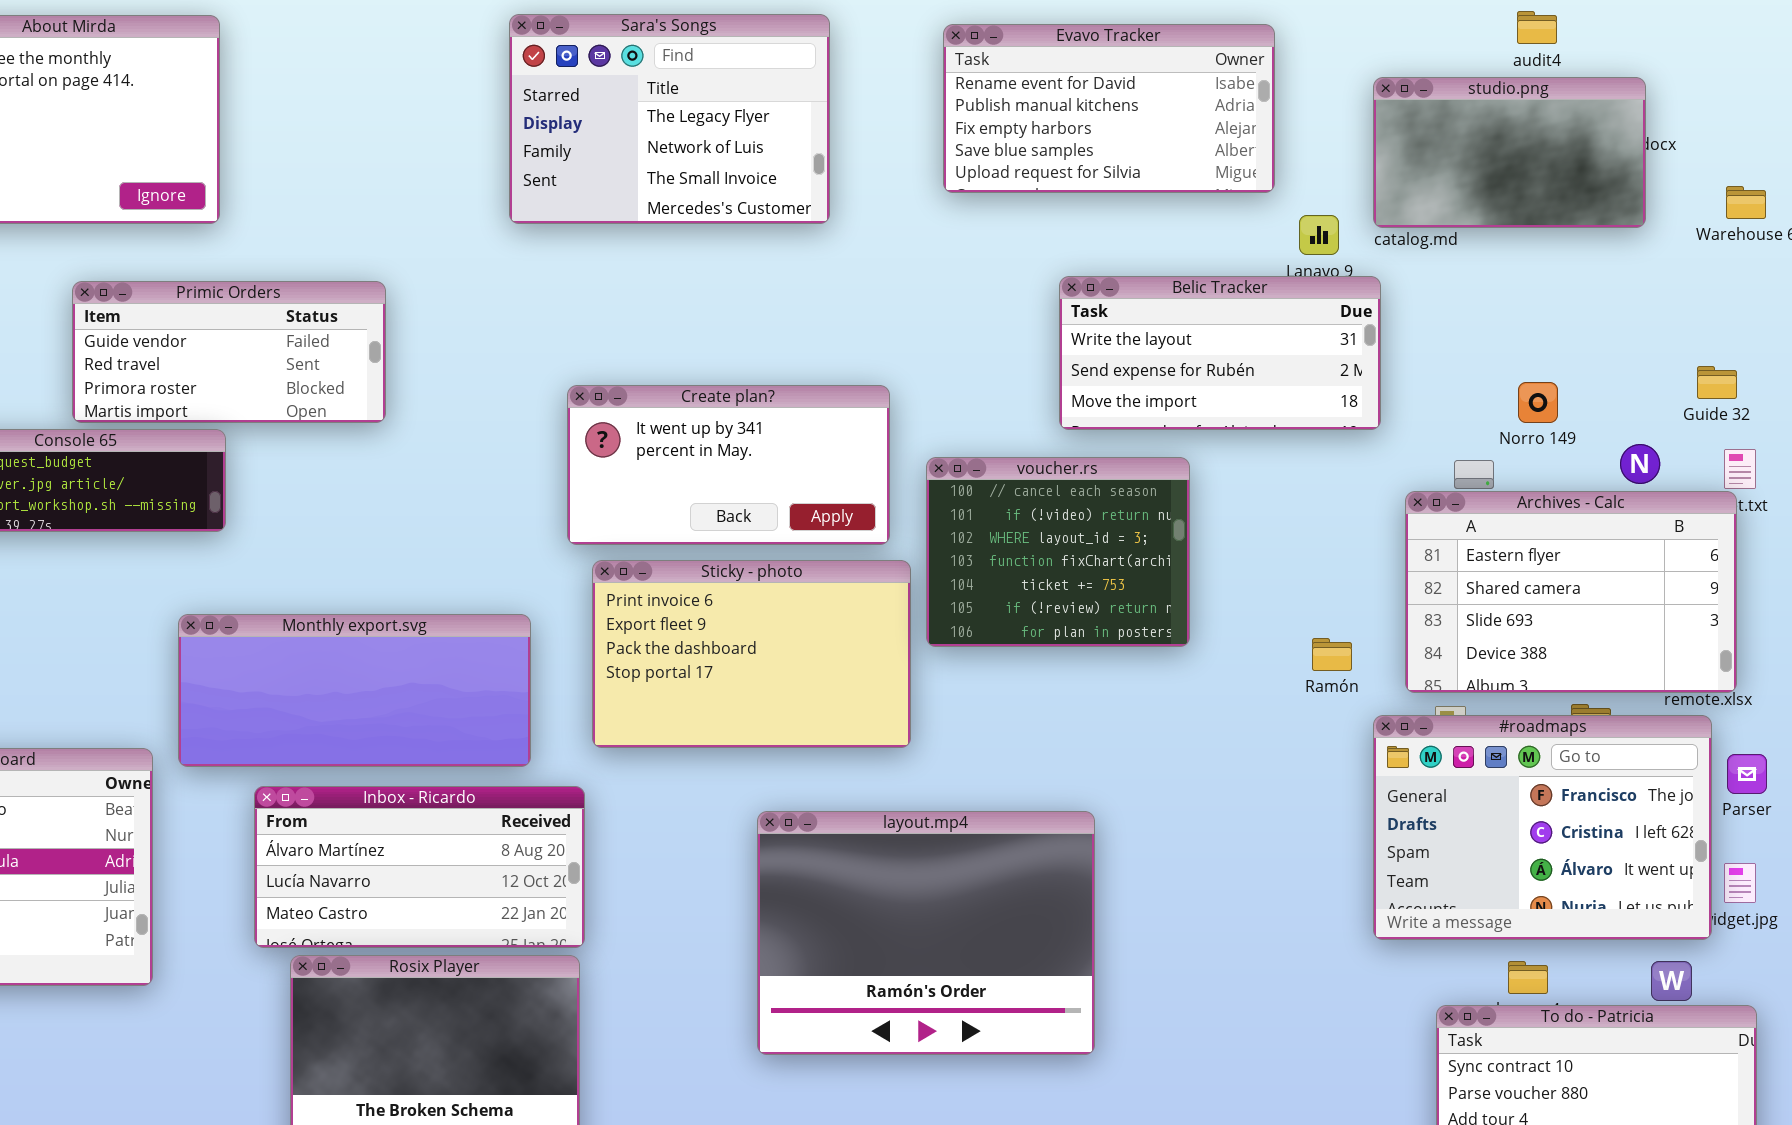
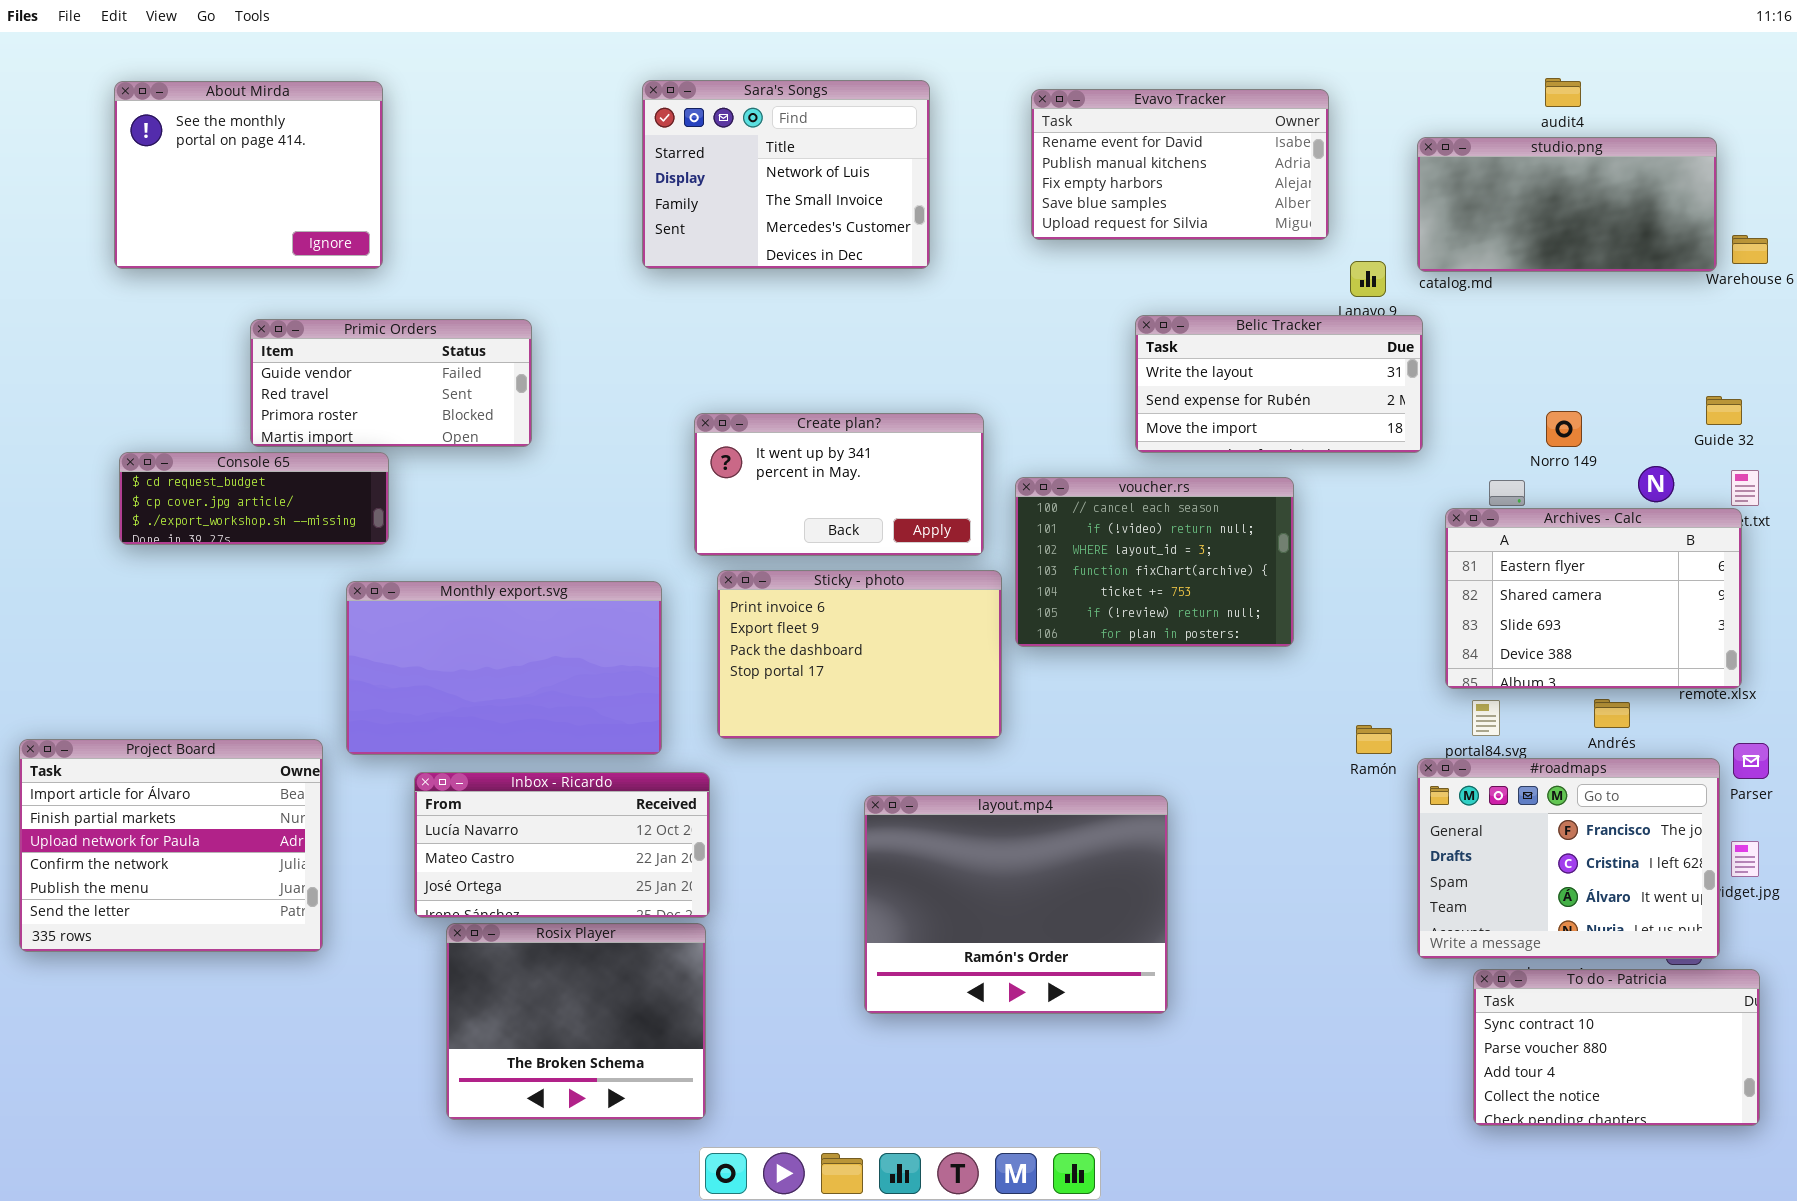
Sara's Songs: [509,14,830,224] -> [642,80,930,269], scrolled down 1 row
studio.png: [1373,77,1646,228] -> [1417,137,1717,272], resized
voucher.rs: [926,457,1190,647] -> [1015,477,1294,647], resized
Monthly export.svg: [178,614,531,767] -> [346,581,662,755], resized
Ramón: [1312,638,1352,671] -> [1356,725,1392,754], moved
#roadmaps: [1373,715,1712,940] -> [1417,758,1720,959], moved
Inbox - Ricardo: [254,786,585,948] -> [414,772,710,918], scrolled down 1 row

